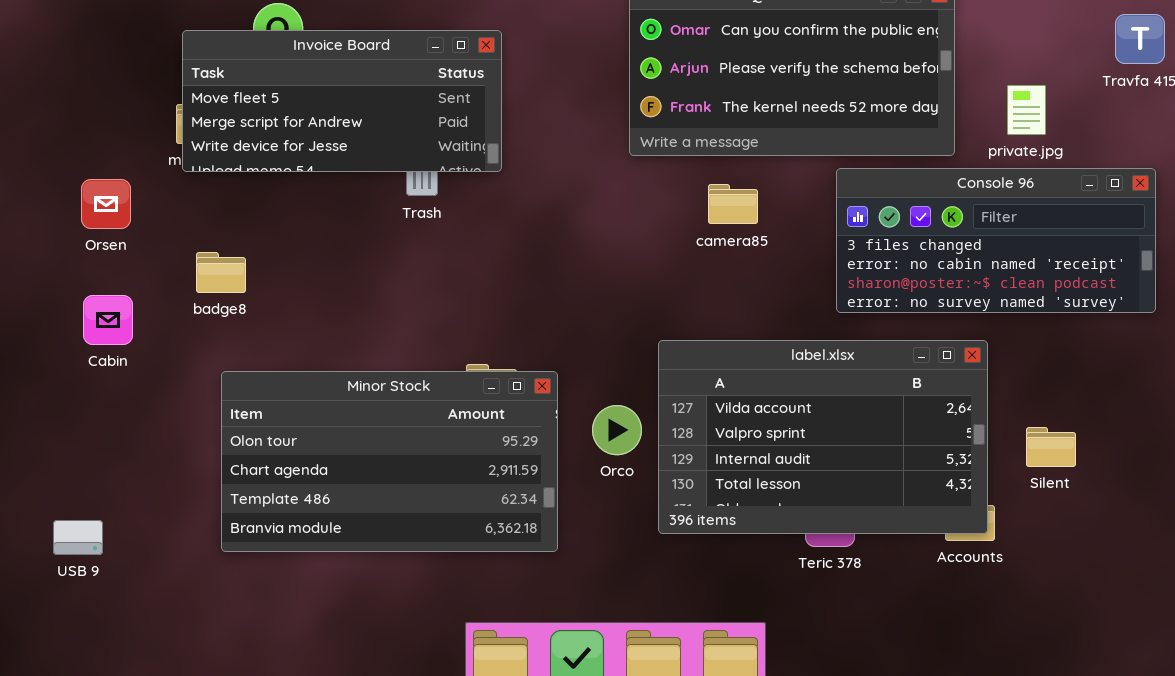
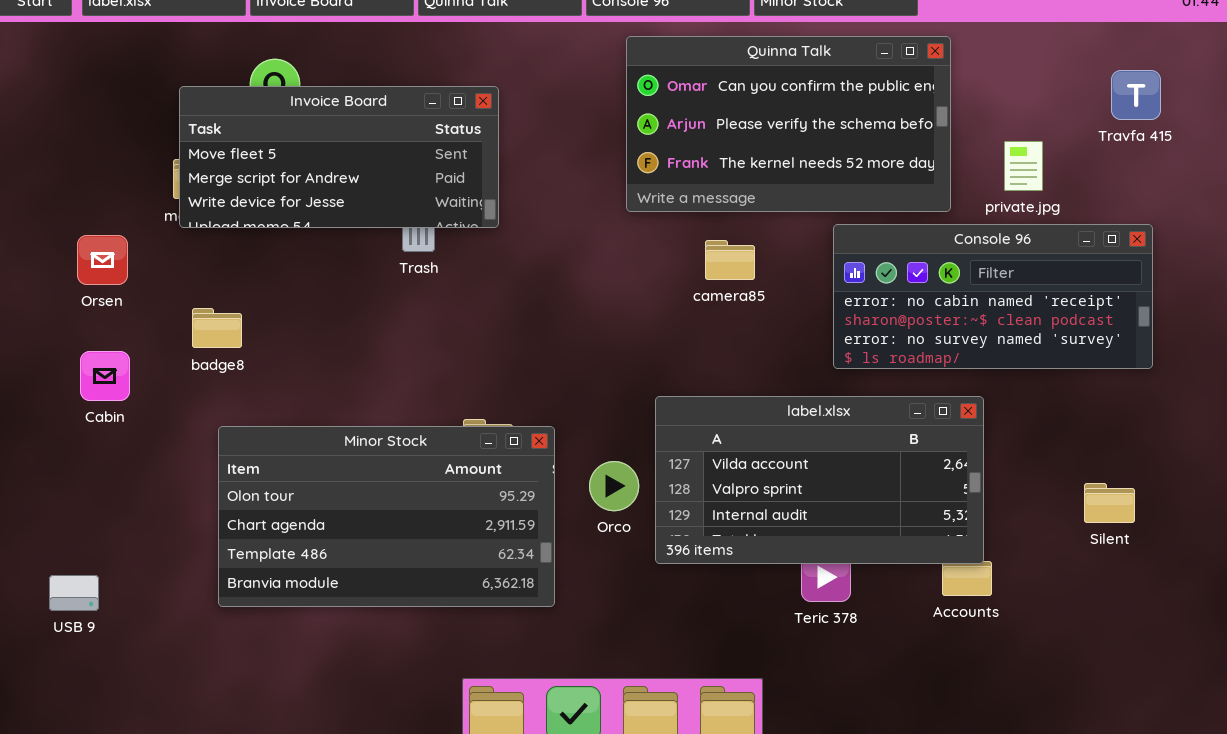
Console 96: [836,168,1156,313] -> [833,224,1153,369], scrolled down 1 row
label.xlsx: [658,340,988,534] -> [655,396,984,564], resized
Silent: [1026,427,1076,467] -> [1084,483,1135,523], moved

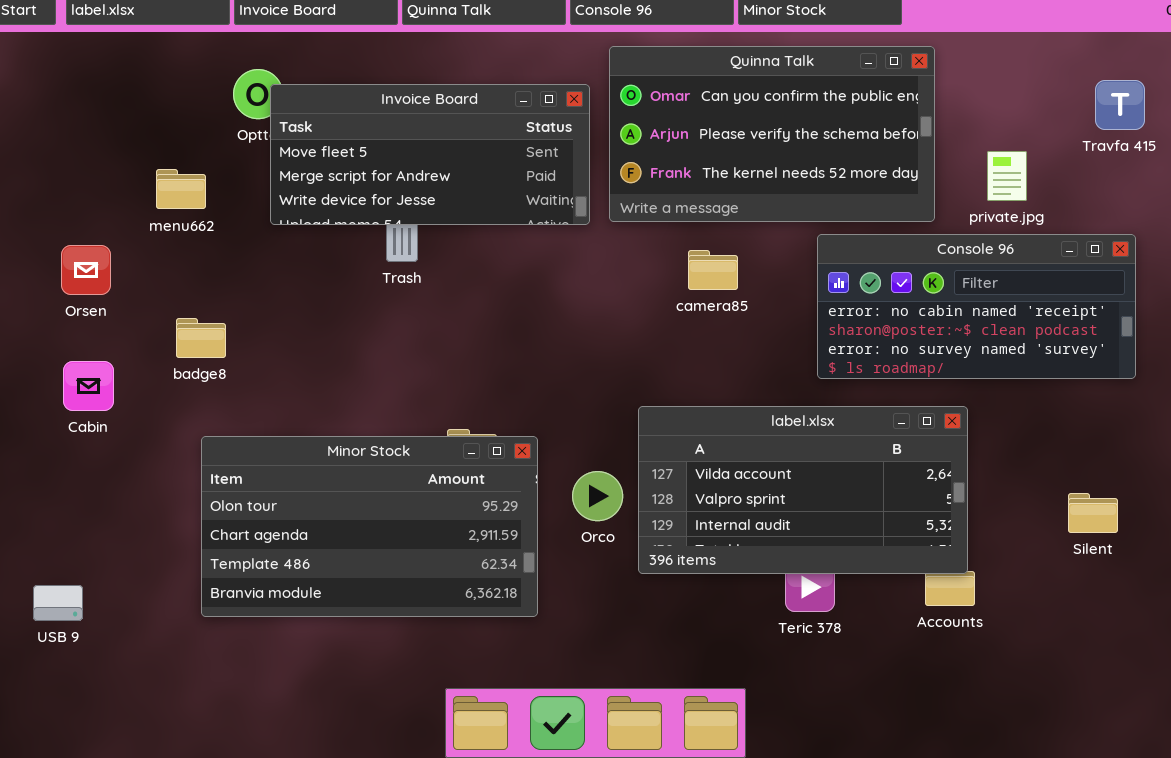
Invoice Board: [179,86,499,228] -> [270,84,590,225], moved

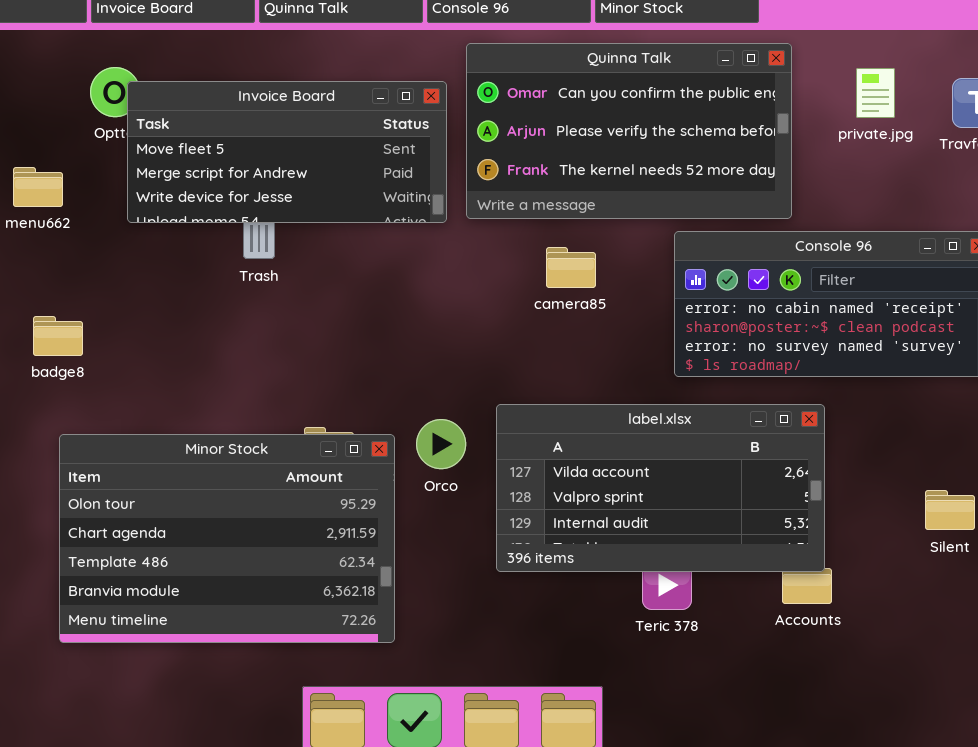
private.jpg: [987,151,1027,201] -> [856,68,895,118], moved
Minor Stock: [201,436,538,617] -> [59,434,395,643], resized
Orco: [572,471,623,521] -> [416,419,466,469], moved

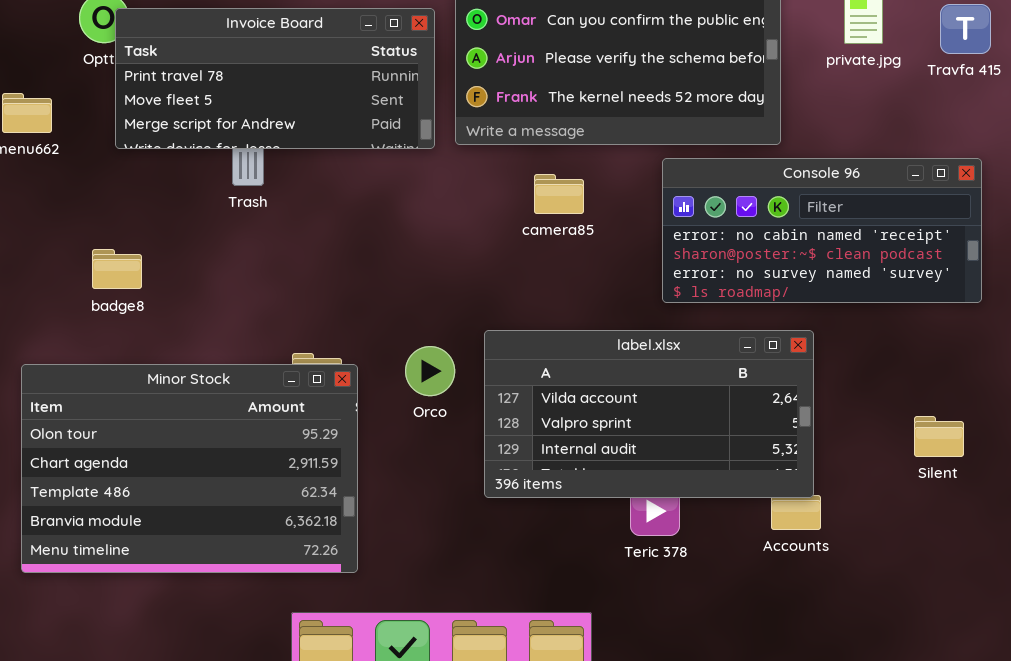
Invoice Board: [127,81,447,223] -> [115,8,435,149], scrolled up 1 row
badge8: [33,316,83,356] -> [92,249,142,289], moved
Minor Stock: [59,434,395,643] -> [21,364,358,573], moved

